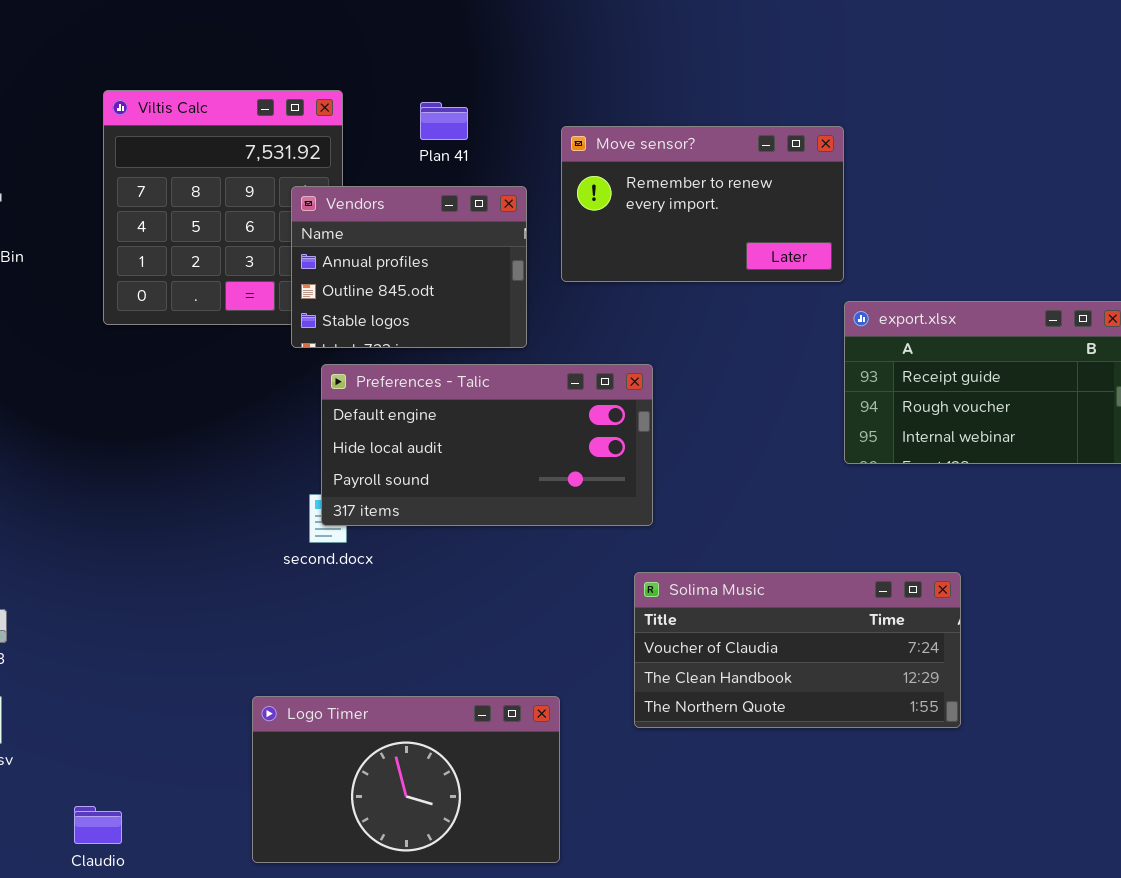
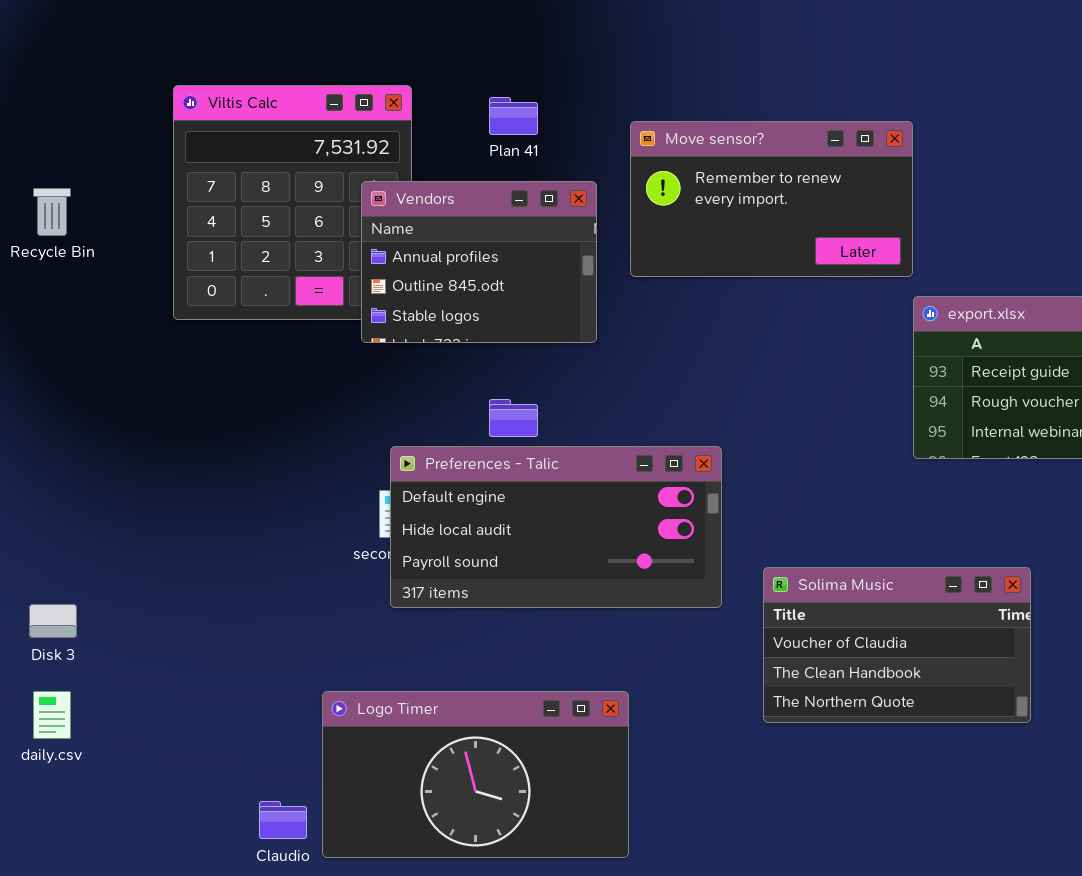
Preferences - Talic: [321,364,653,526] -> [390,446,722,608], moved
Solima Music: [634,572,961,728] -> [763,567,1031,723], resized
Claudio: [74,806,122,844] -> [259,801,307,839], moved

